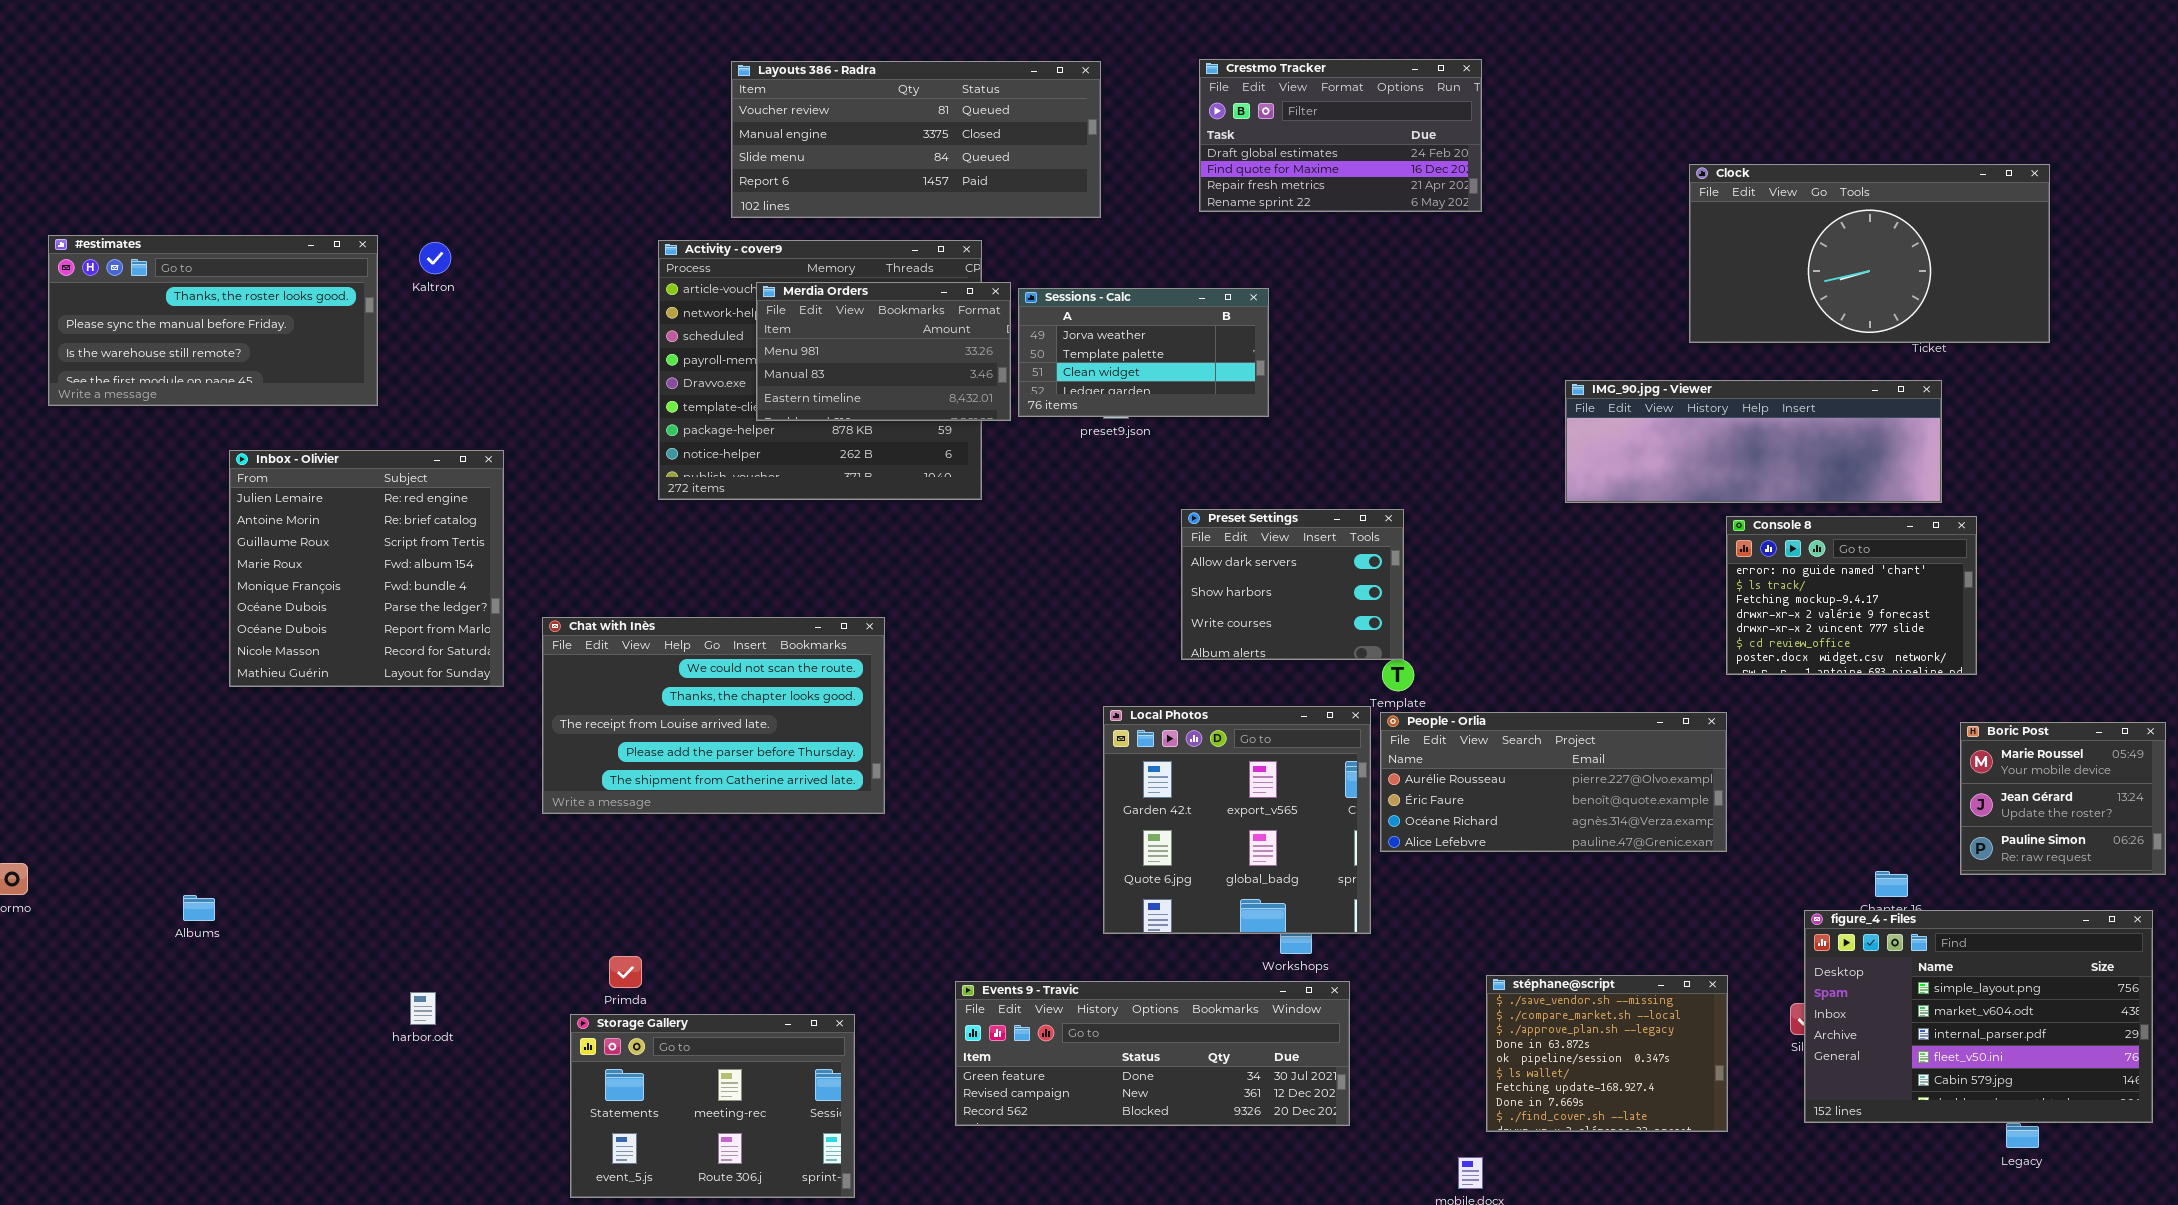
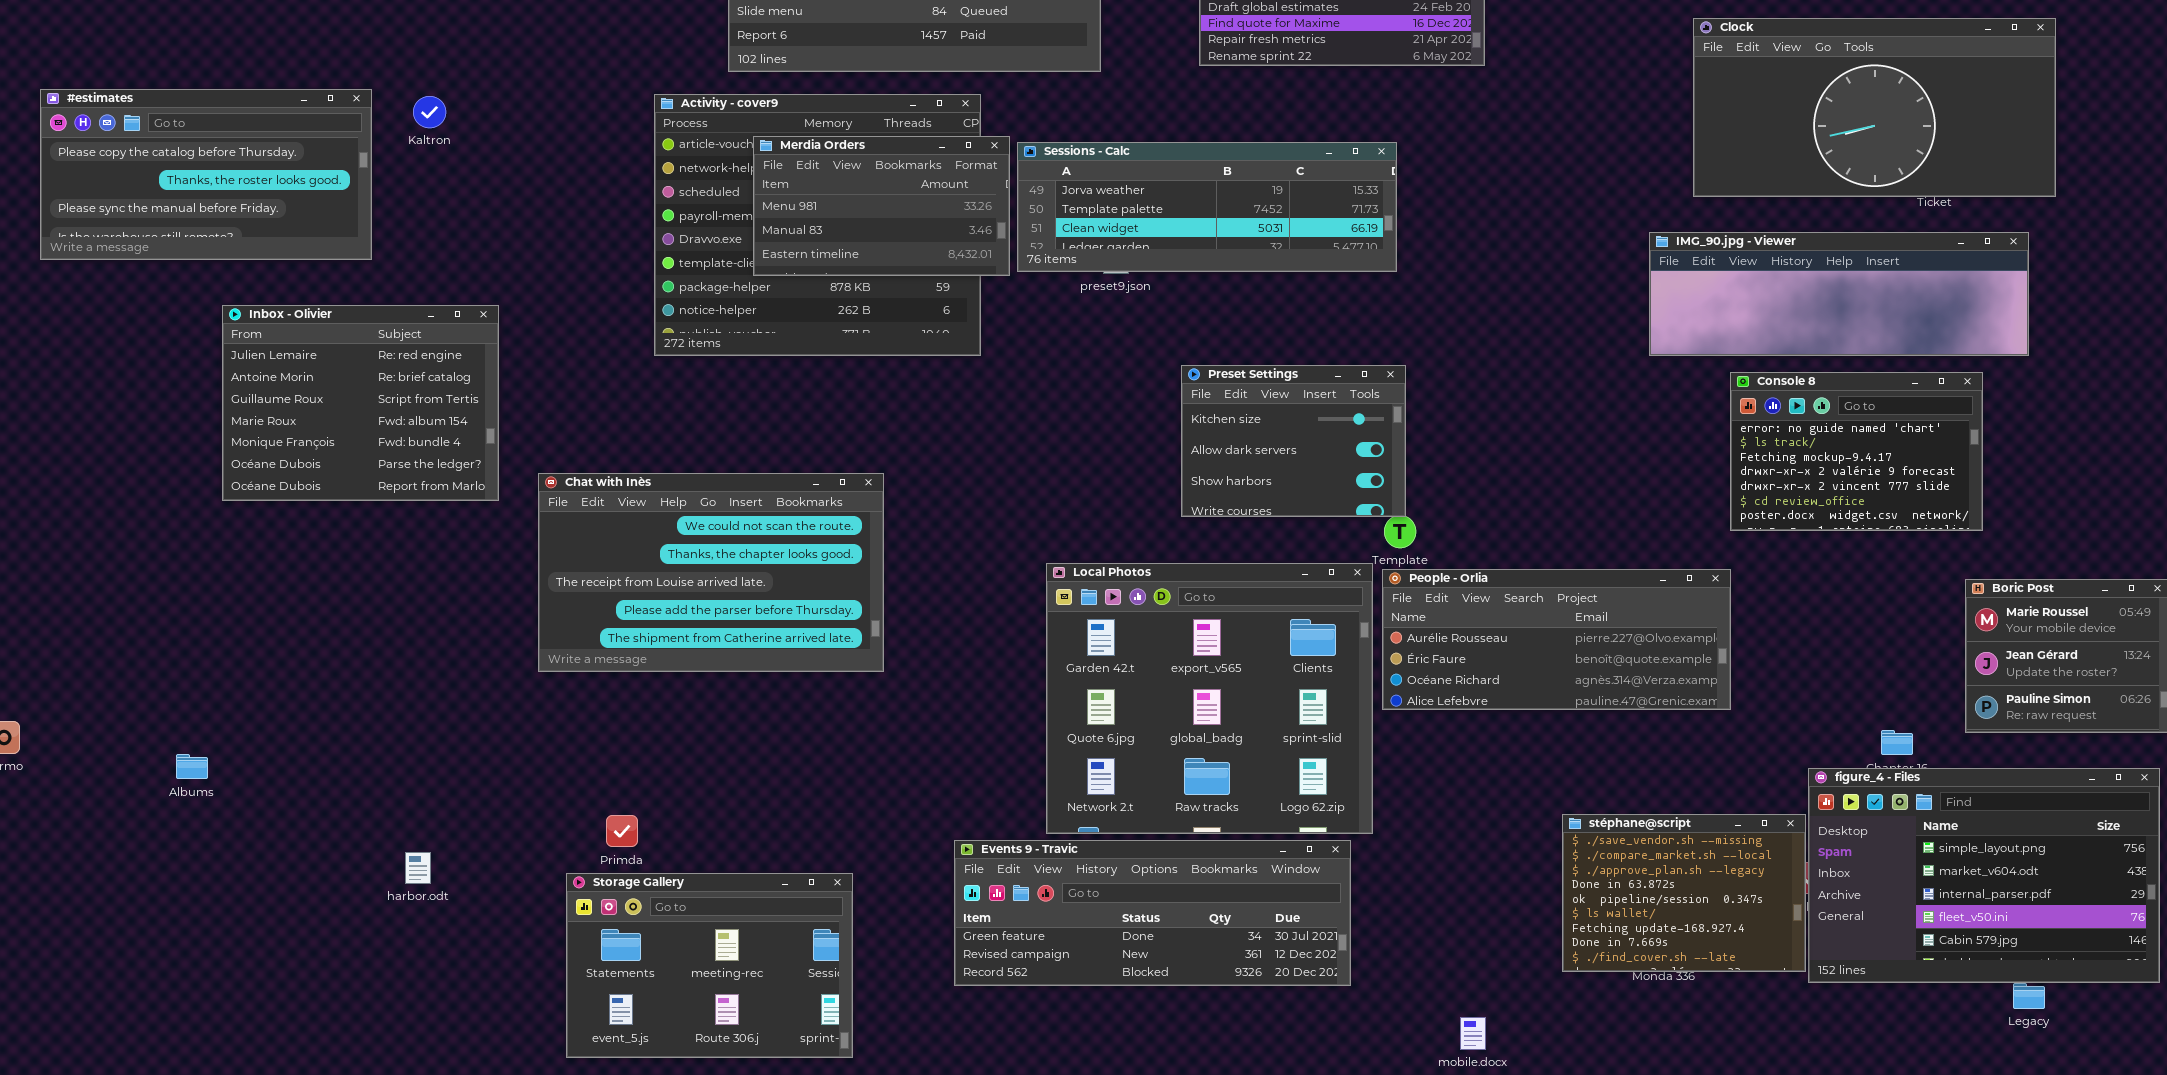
#estimates: [48,235,378,406] -> [40,89,372,260], scrolled up 1 row
Sessions - Calc: [1018,288,1269,417] -> [1017,142,1397,272], resized
IMG_90.jpg - Viewer: [1565,380,1942,503] -> [1649,232,2029,356], moved
Inbox - Olivier: [229,450,504,687] -> [222,305,499,501], resized
Preset Settings: [1181,509,1404,660] -> [1181,365,1406,517], scrolled up 1 row
Local Photos: [1103,706,1371,934] -> [1046,563,1373,834], resized
stéphane@script: [1486,975,1728,1132] -> [1562,814,1806,972], moved

